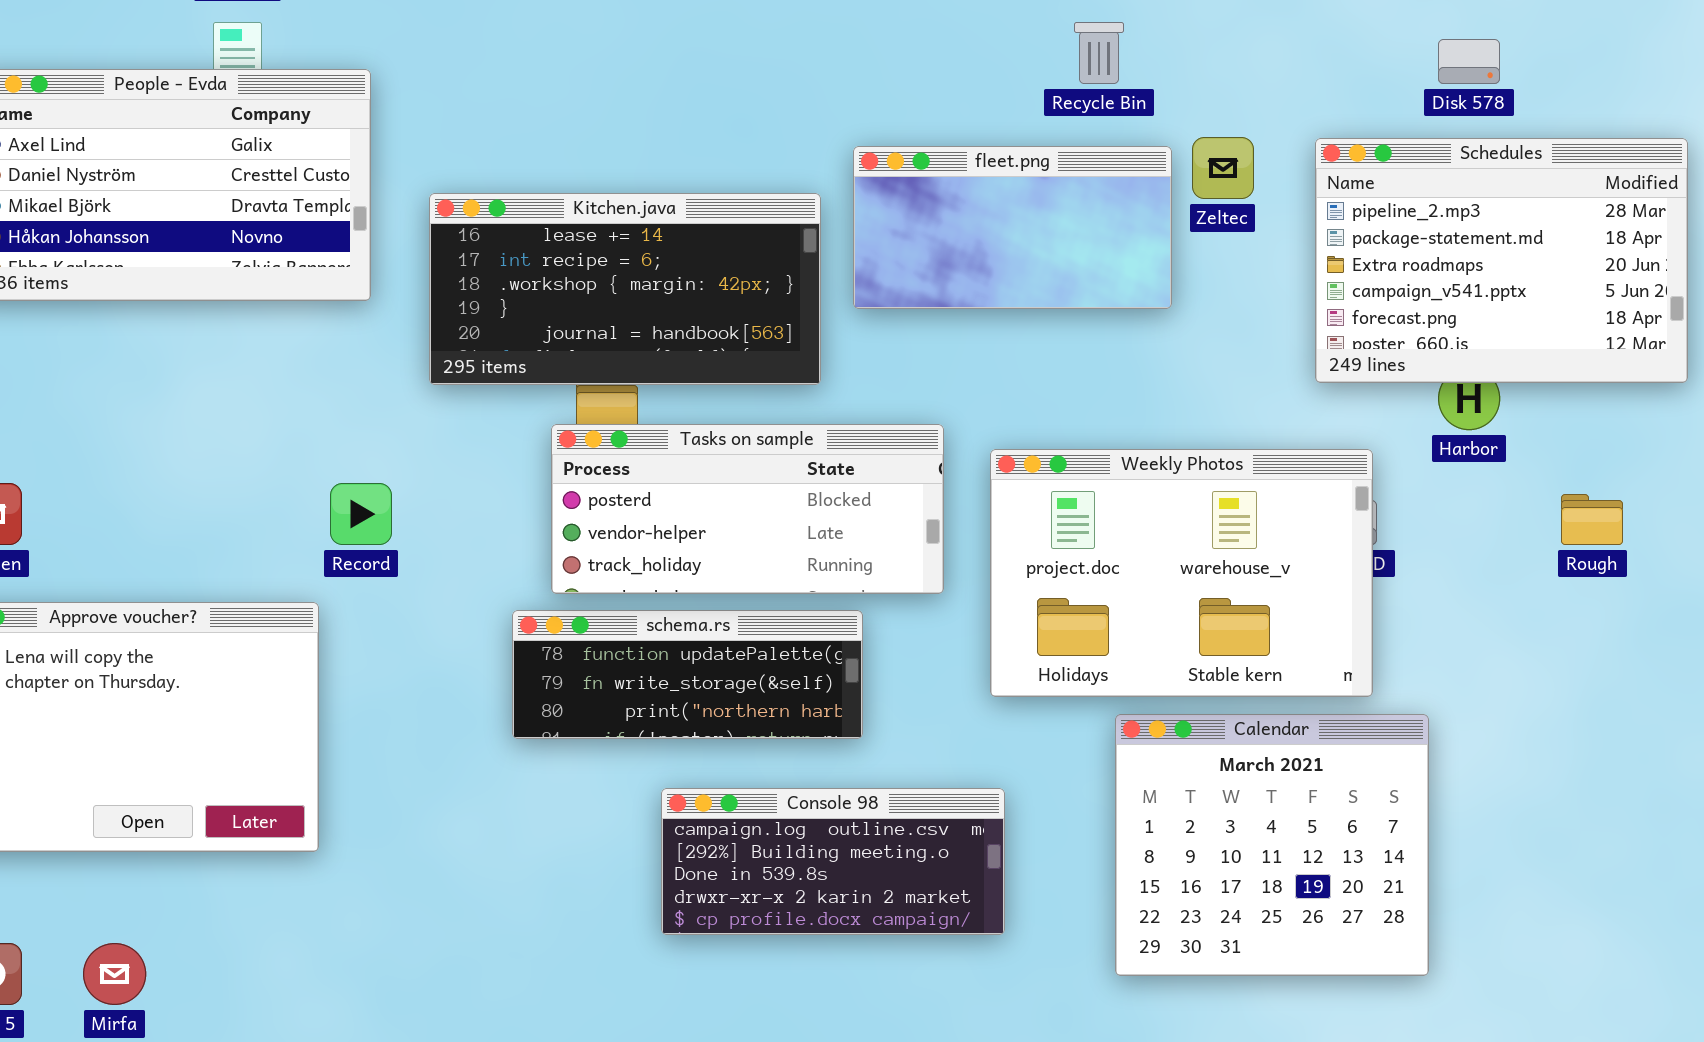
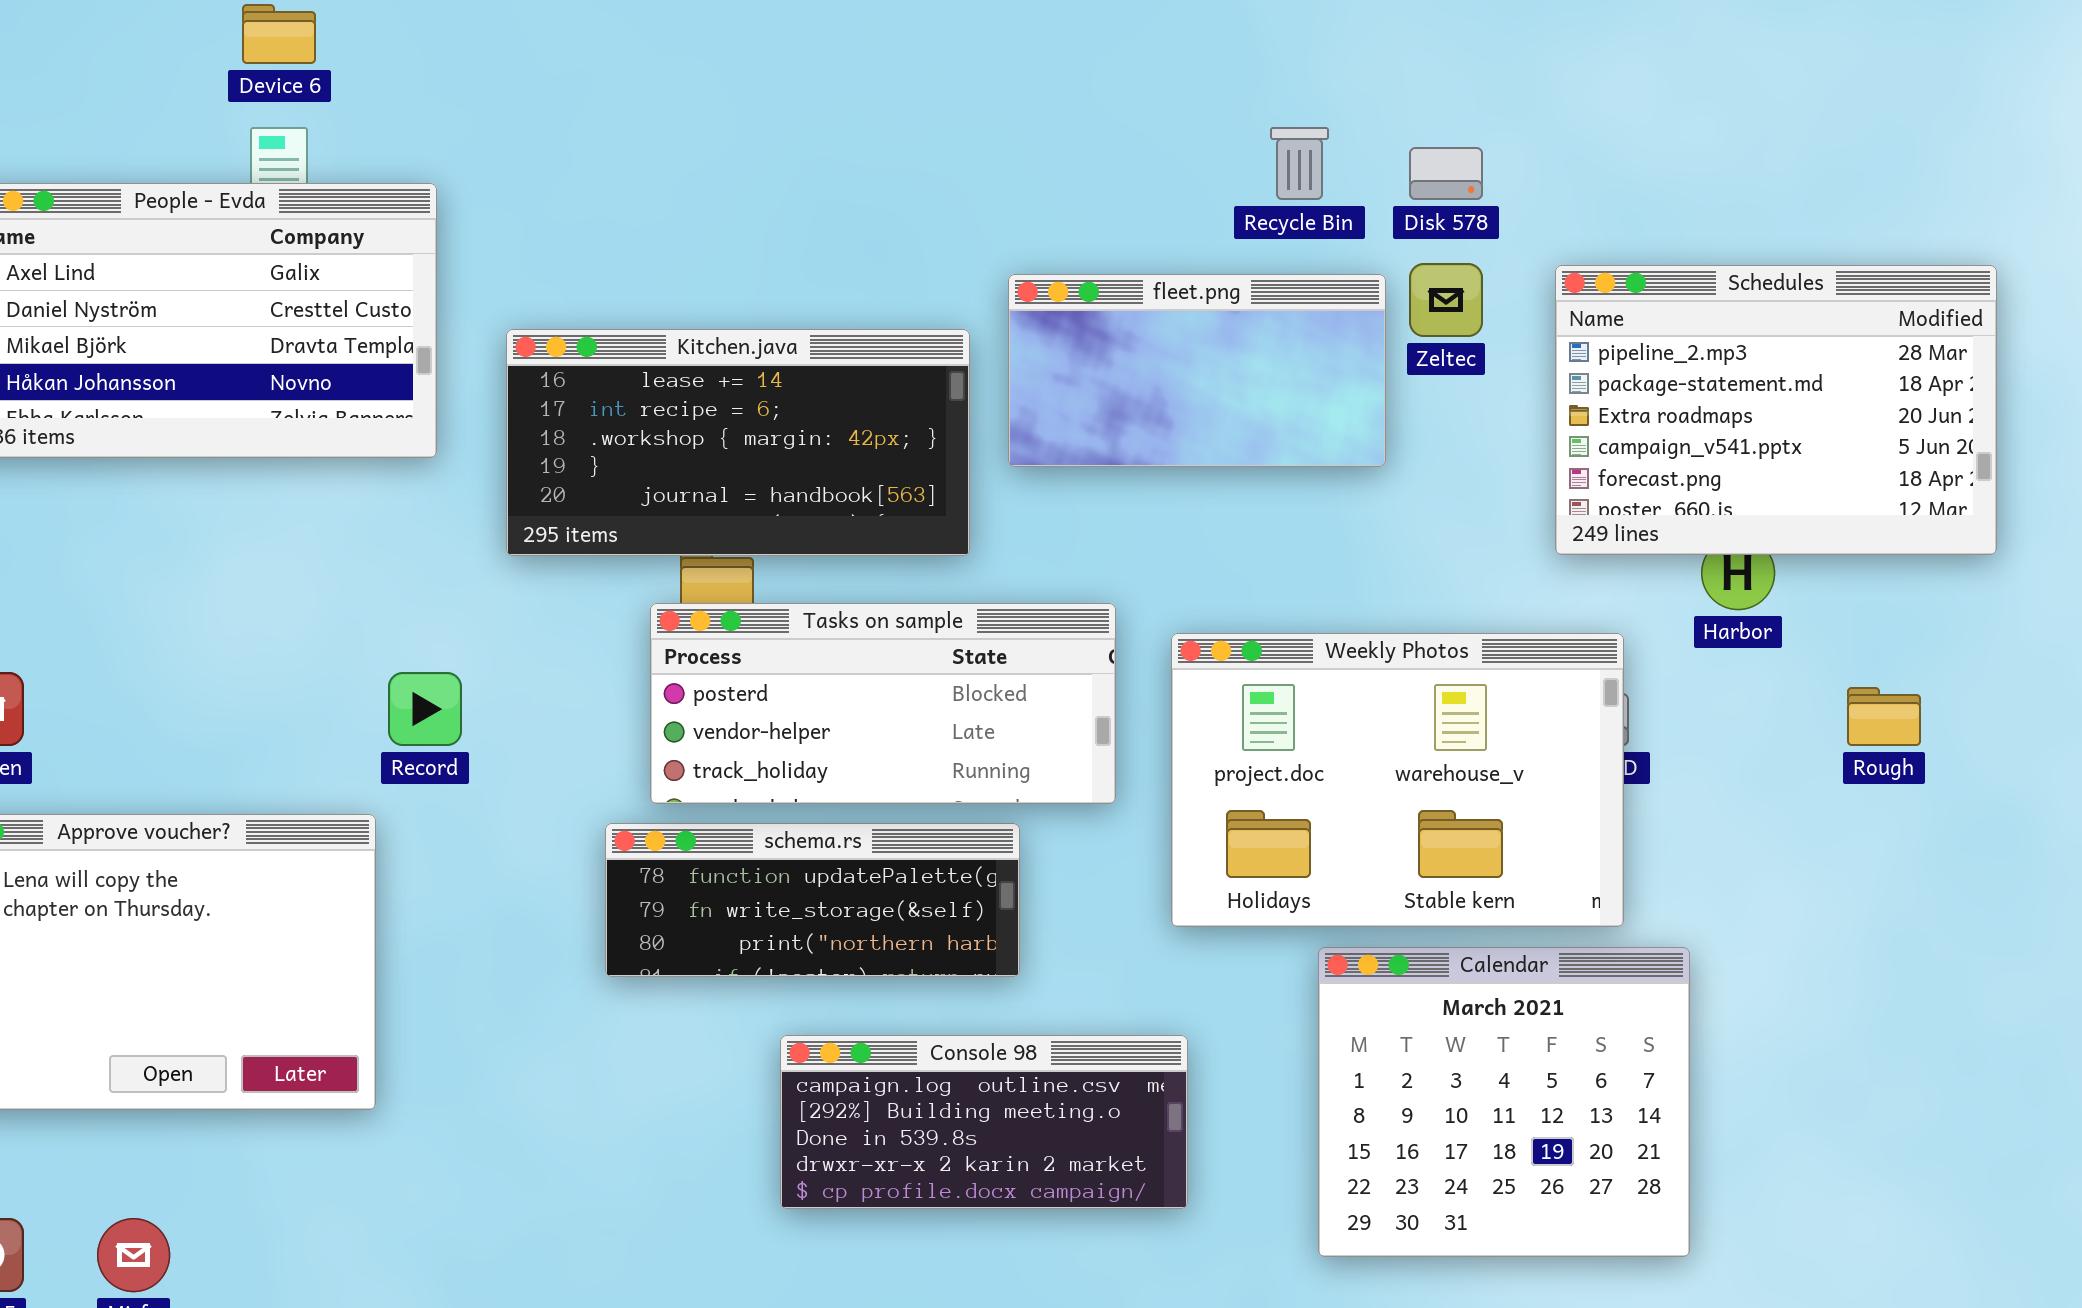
Disk 578: [1438,39,1500,84] -> [1409,147,1483,200], moved

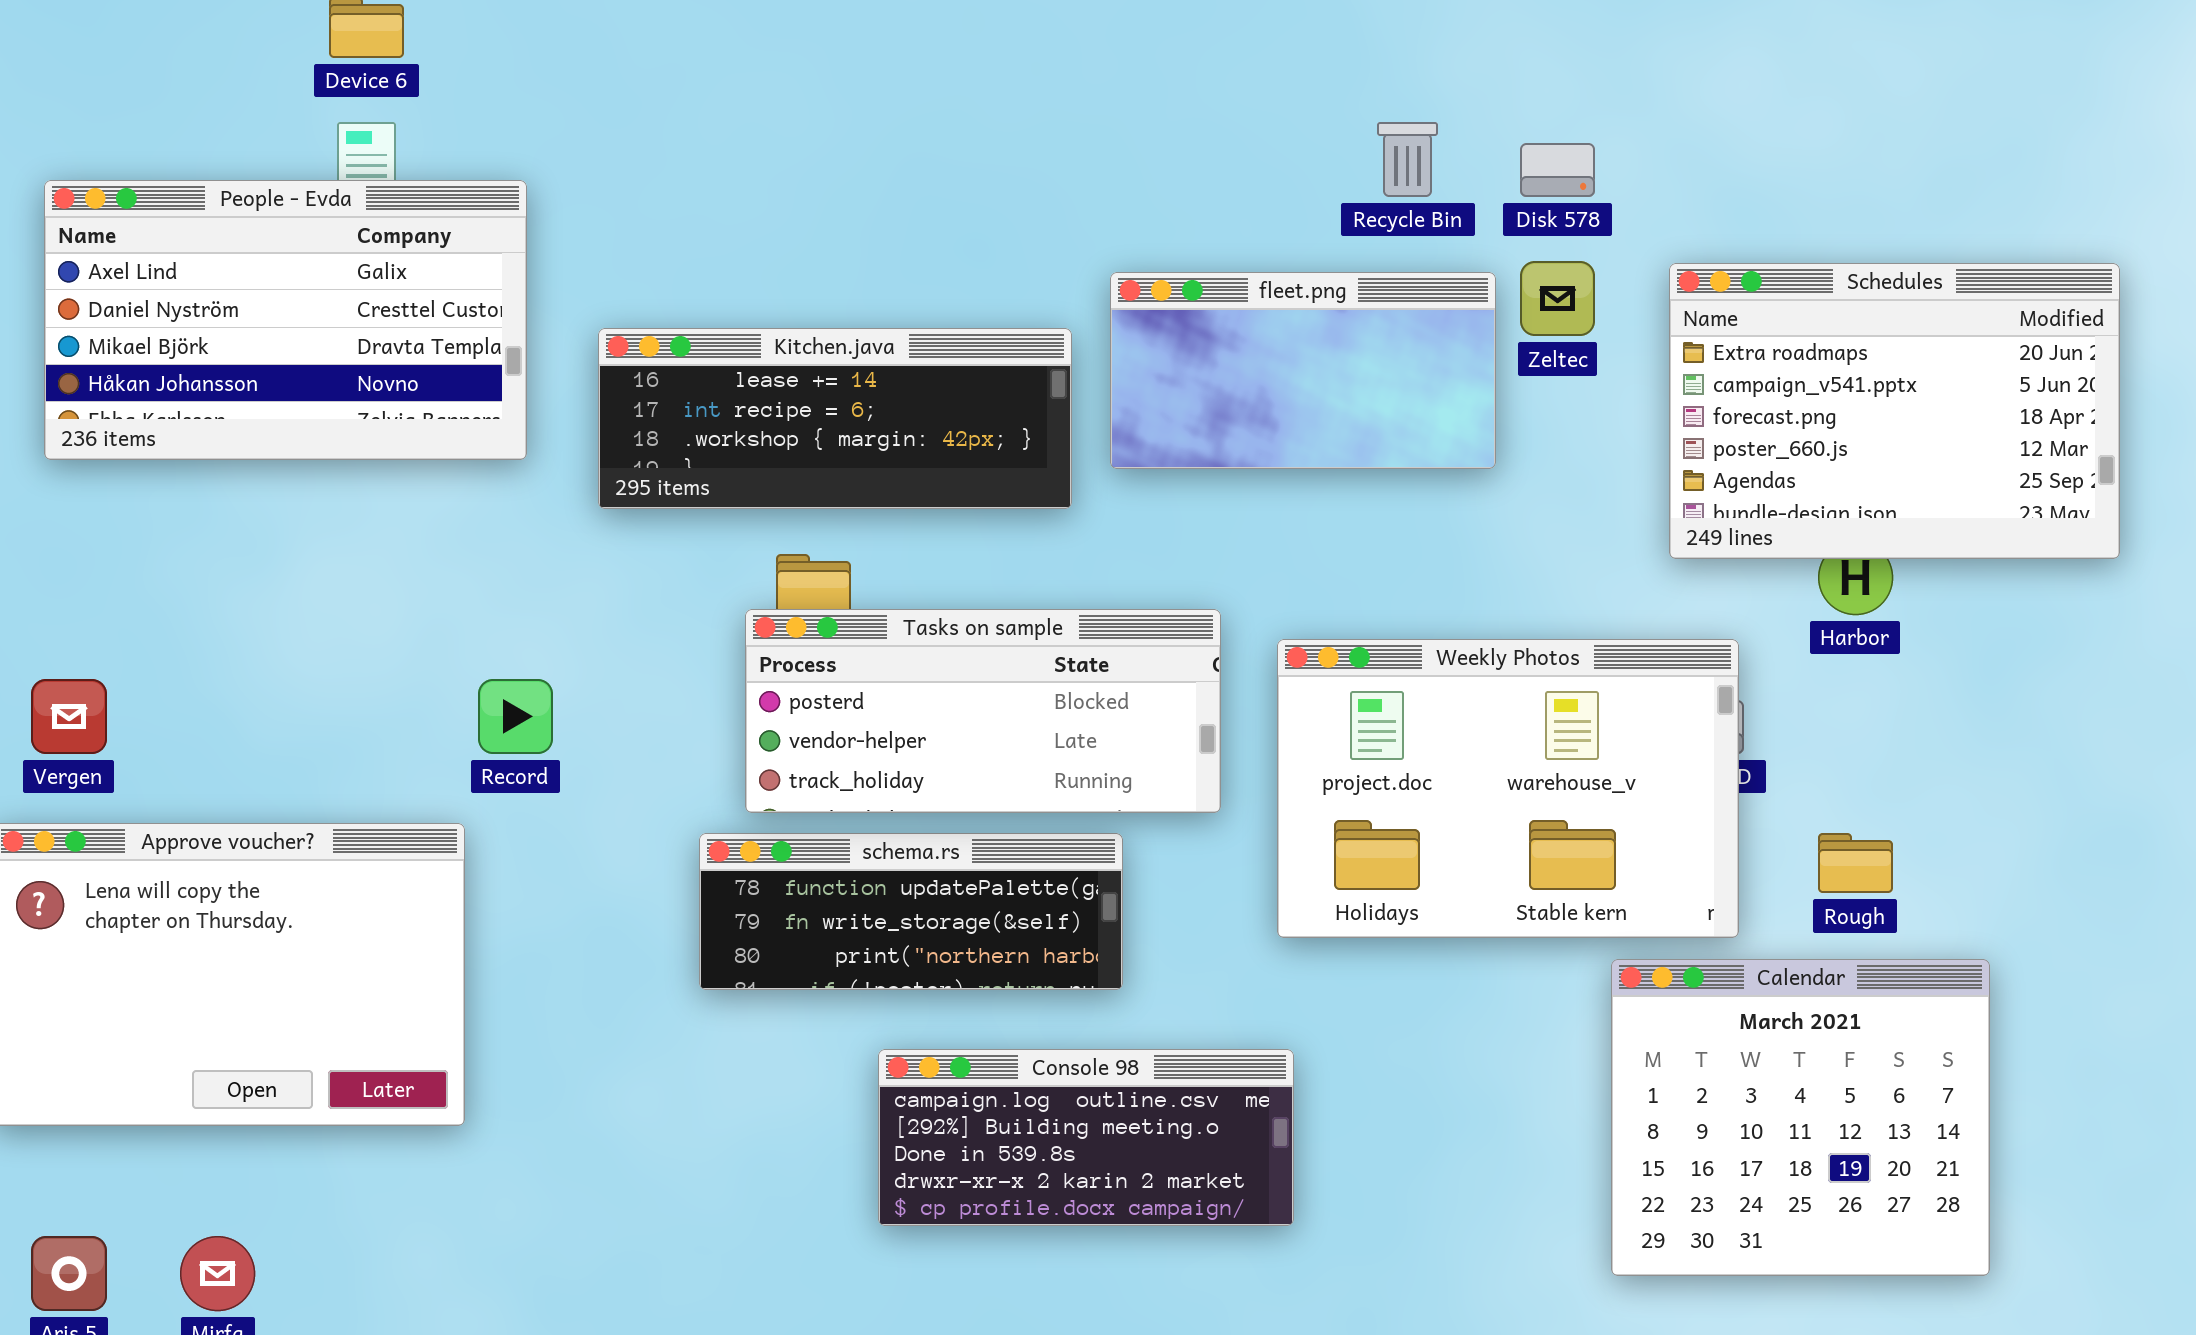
Schedules: [1555,265,1997,555] -> [1669,263,2120,559], scrolled down 2 rows
Kitchen.java: [506,329,970,556] -> [598,328,1072,509], resized
Rough: [1847,687,1921,746] -> [1818,833,1893,893], moved
Calendar: [1318,947,1690,1257] -> [1611,959,1990,1276], moved

